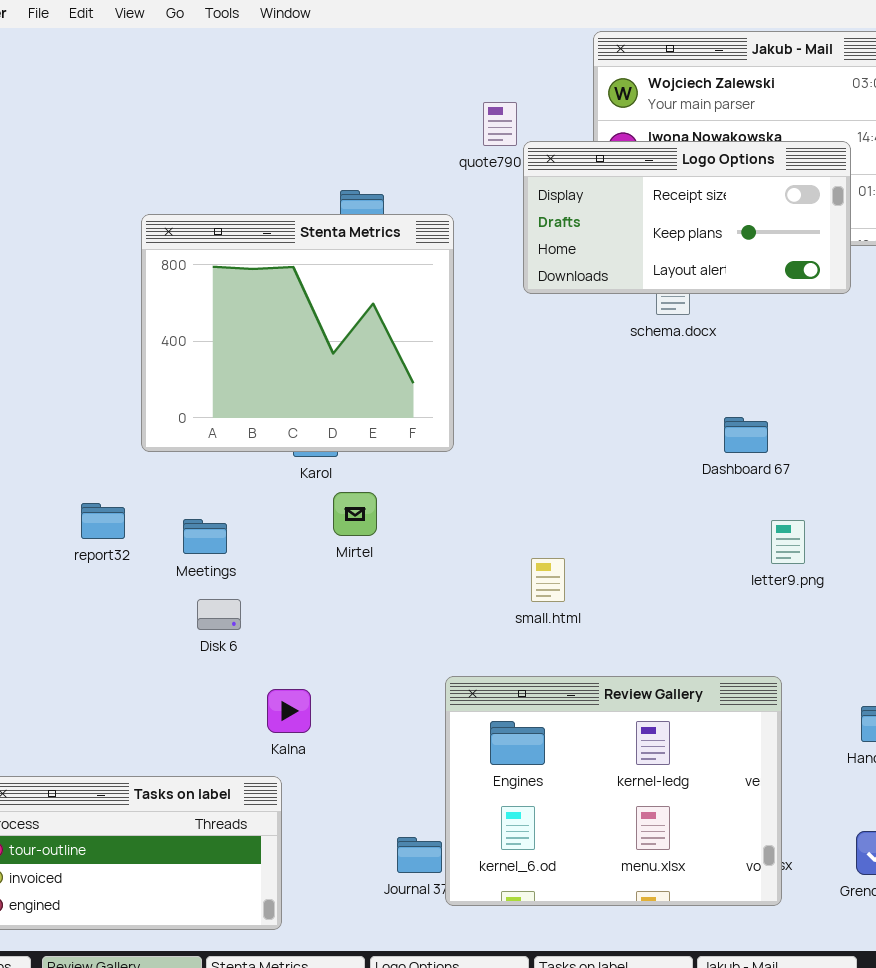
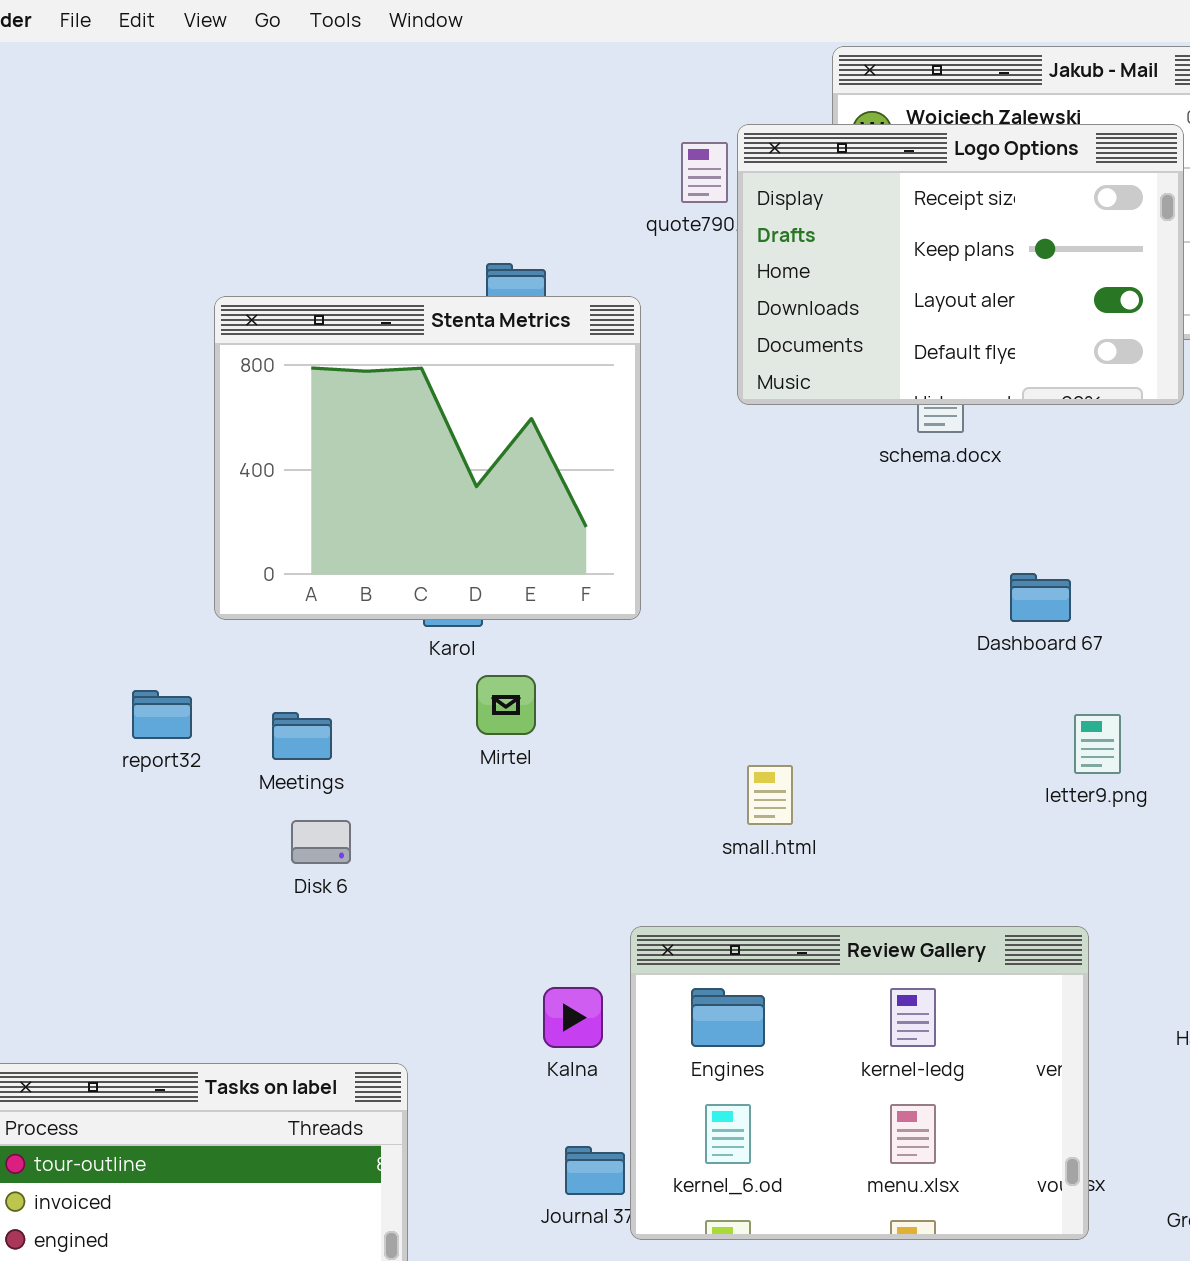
Logo Options: [523,141,851,294] -> [737,124,1184,405], resized
Kalna: [267,689,311,733] -> [543,987,603,1048], moved

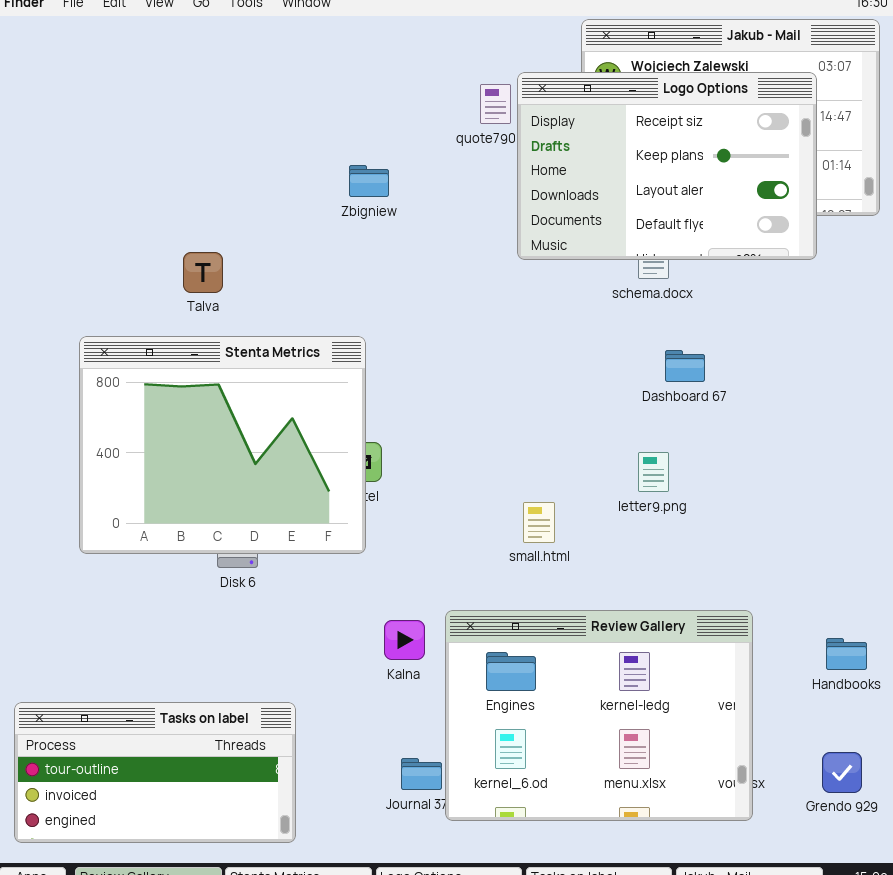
Stenta Metrics: [214,296,641,620] -> [79,336,366,554], moved
Dashboard 67: [1010,573,1071,622] -> [665,350,705,382], moved
letter9.png: [1074,714,1121,774] -> [638,452,669,492], moved
Kalna: [543,987,603,1048] -> [384,620,425,660], moved

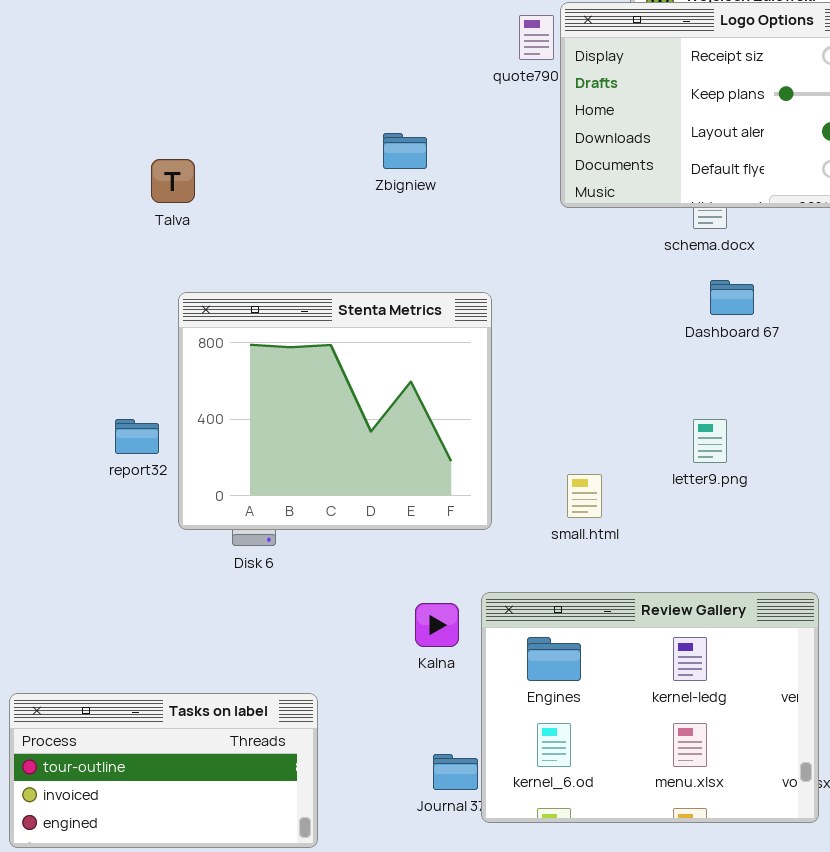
Zbigniew: [349,165,389,197] -> [383,133,427,169], moved
Talva: [183,252,223,293] -> [151,159,195,203], moved
Stenta Metrics: [79,336,366,554] -> [178,292,492,530], moved
Dashboard 67: [665,350,705,382] -> [710,280,754,315], moved

